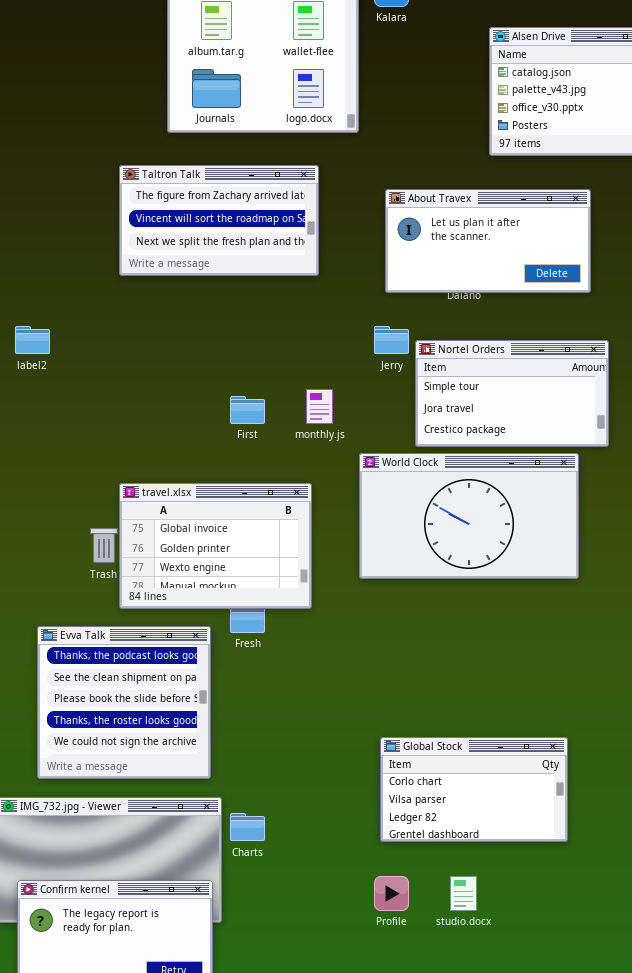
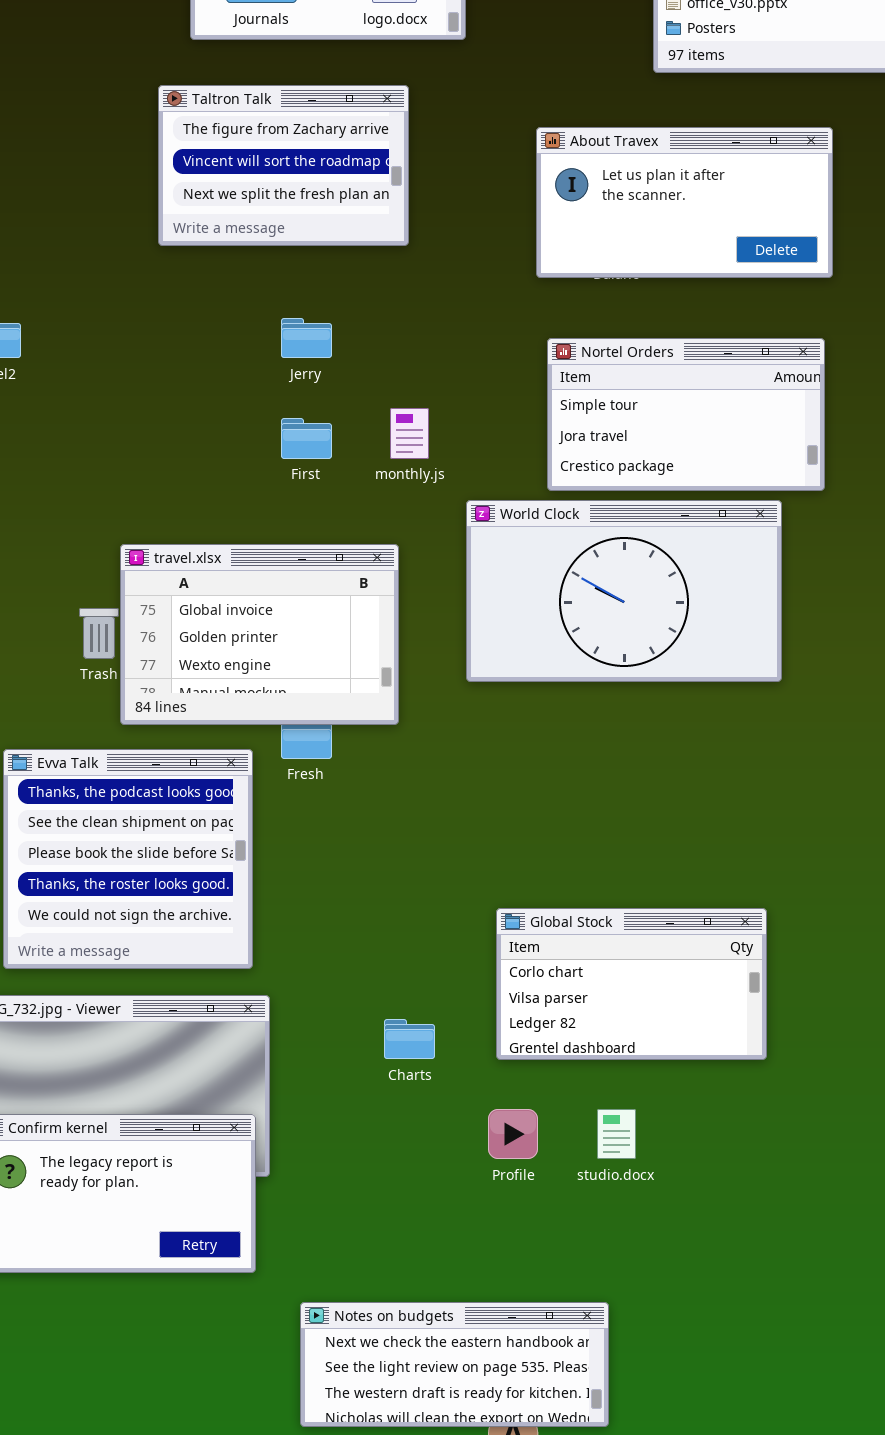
Taltron Talk: [119,165,319,276] -> [158,85,409,246], resized
About Travex: [385,189,591,293] -> [536,127,833,278], moved
Jerry: [374,326,409,354] -> [281,318,332,358], moved
Charts: [230,813,265,841] -> [384,1019,435,1059], moved

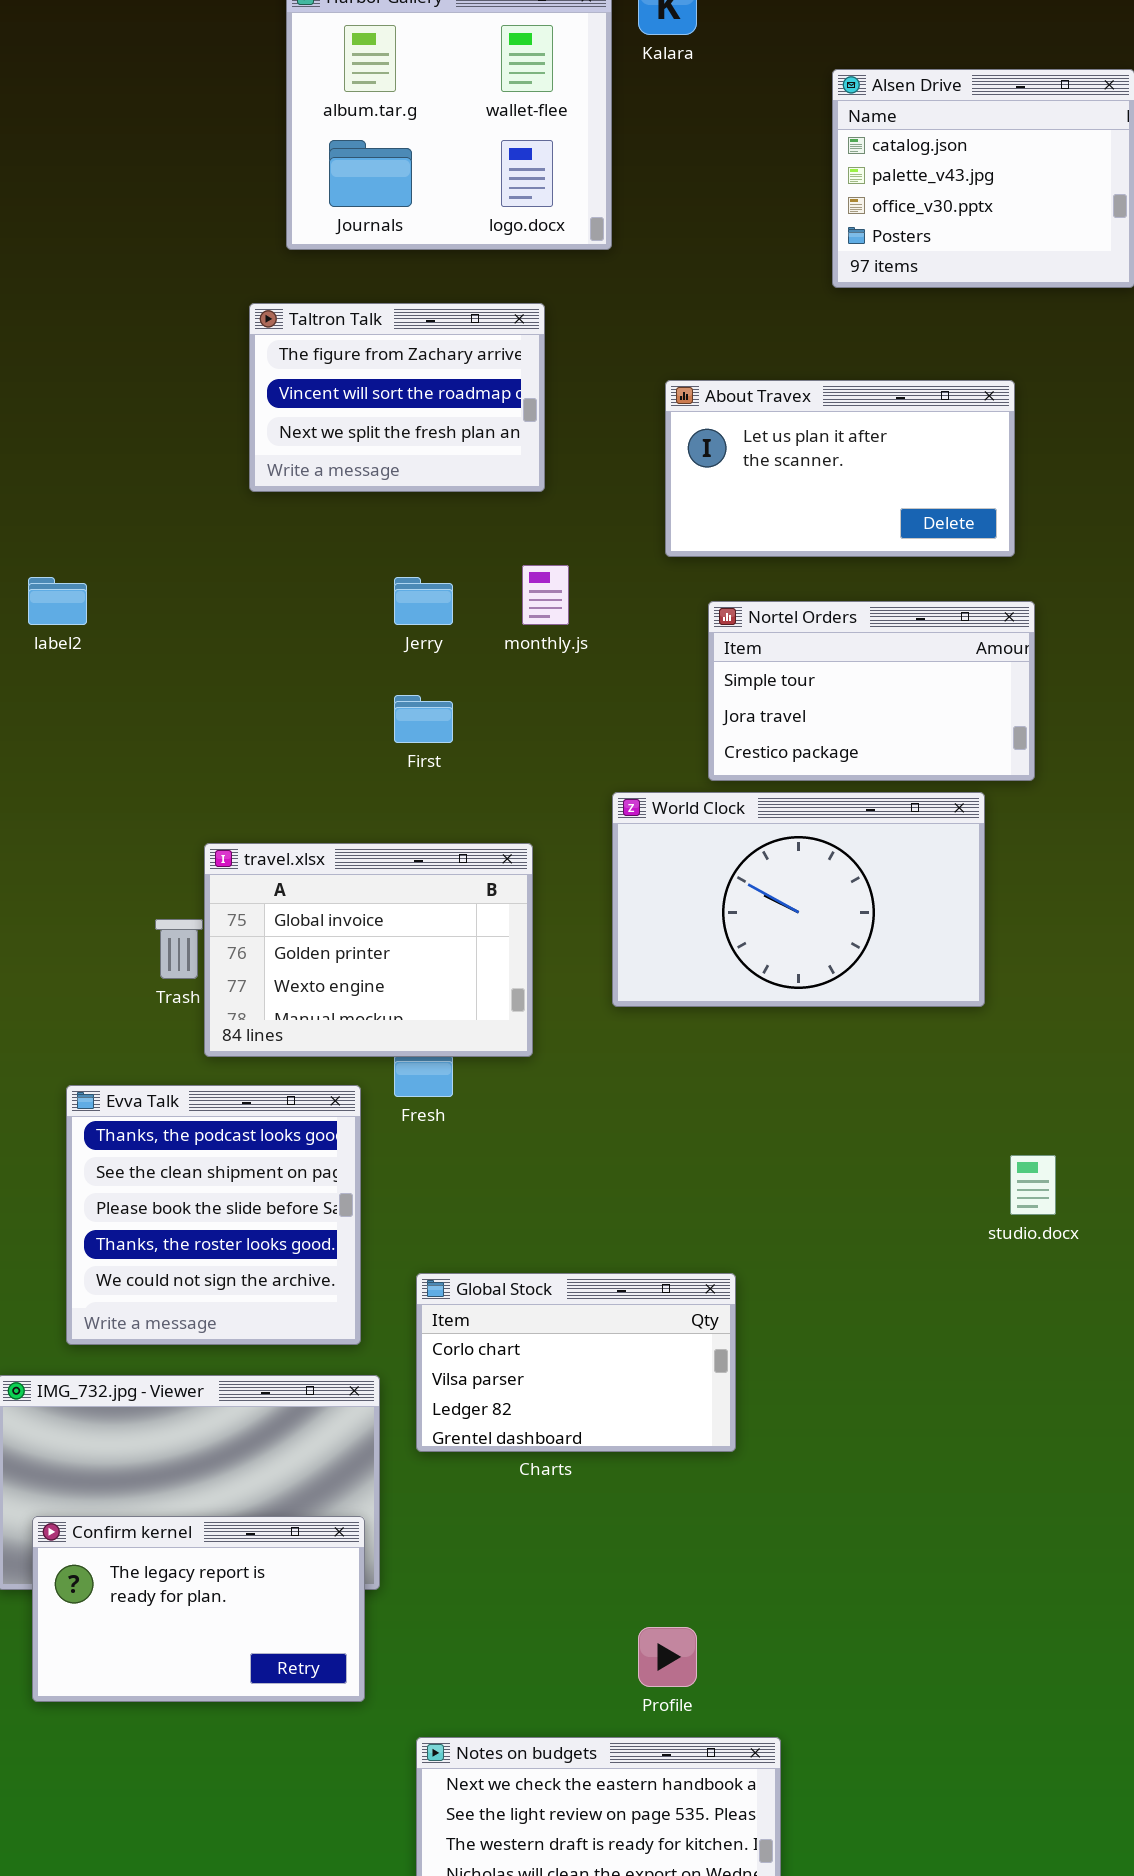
About Travex: [536,127,833,278] -> [665,380,1015,557], moved
monthly.js: [390,408,429,459] -> [522,565,569,625], moved
Global Stock: [496,908,767,1060] -> [416,1273,736,1452], moved
Profile: [488,1109,538,1159] -> [638,1627,697,1687], moved
studio.docx: [597,1109,636,1159] -> [1010,1155,1056,1215], moved

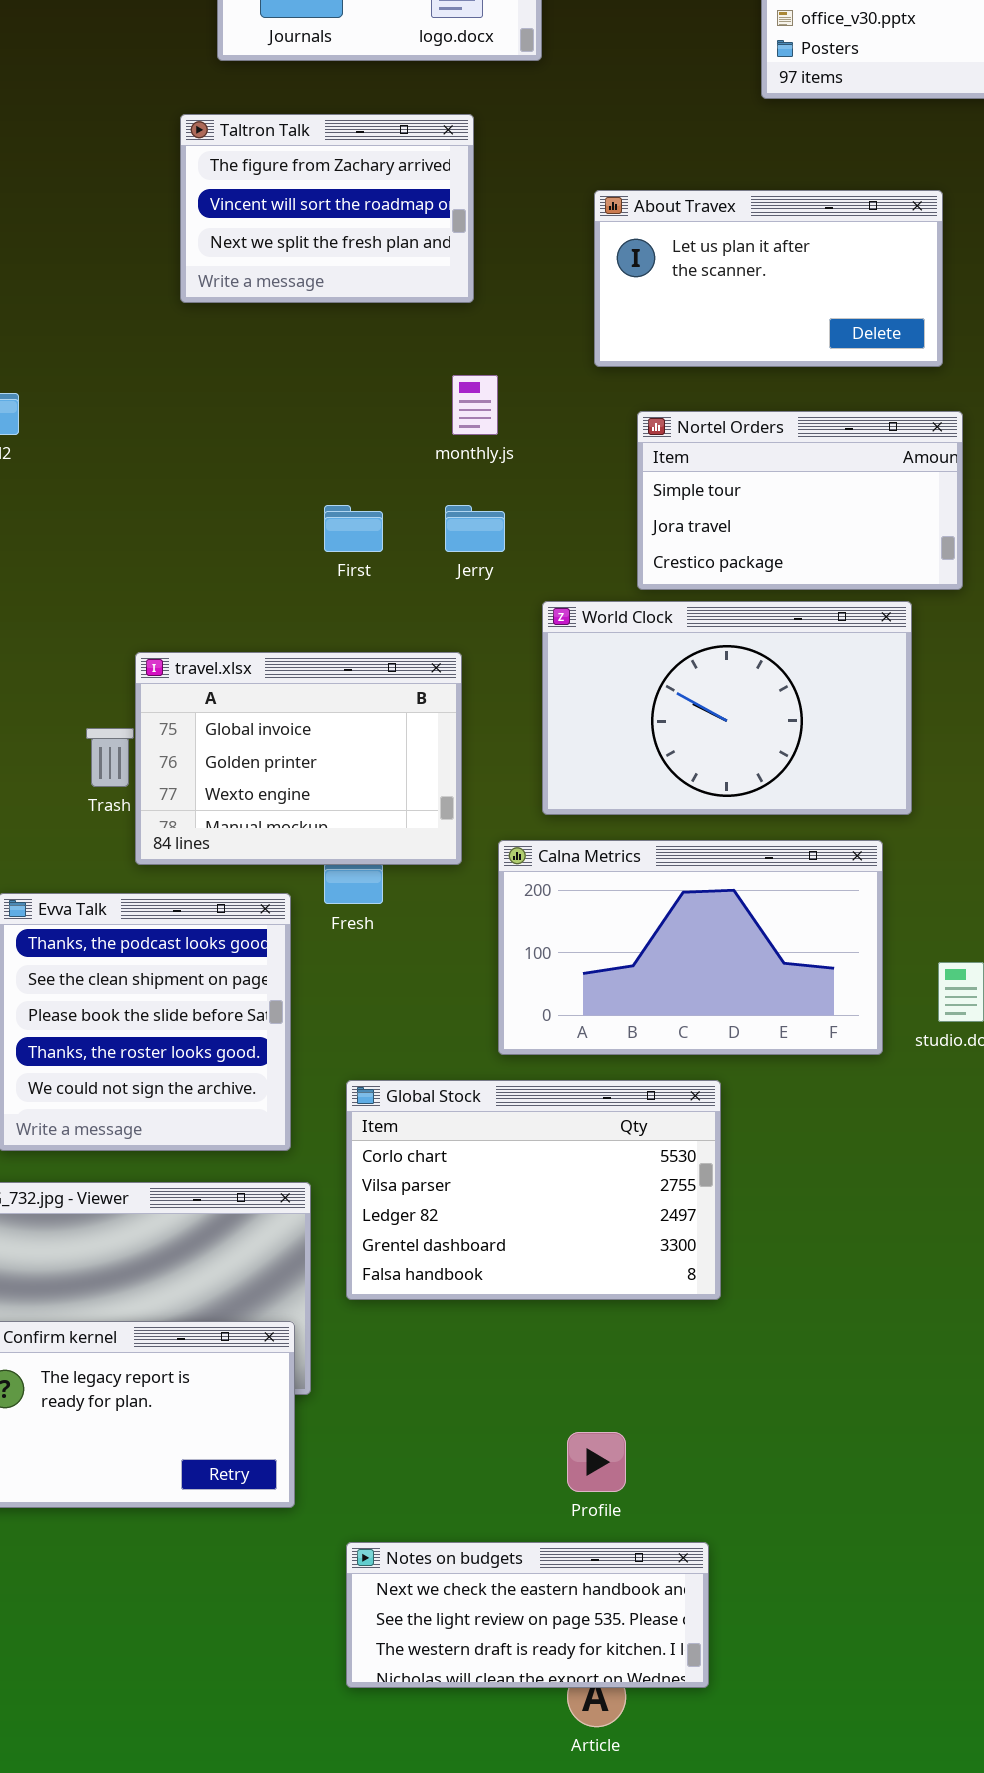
Jerry: [394,577,453,625] -> [445,505,505,552], moved
Calna Metrics: none -> [498,840,883,1055], opened
Global Stock: [416,1273,736,1452] -> [346,1080,721,1300], resized

